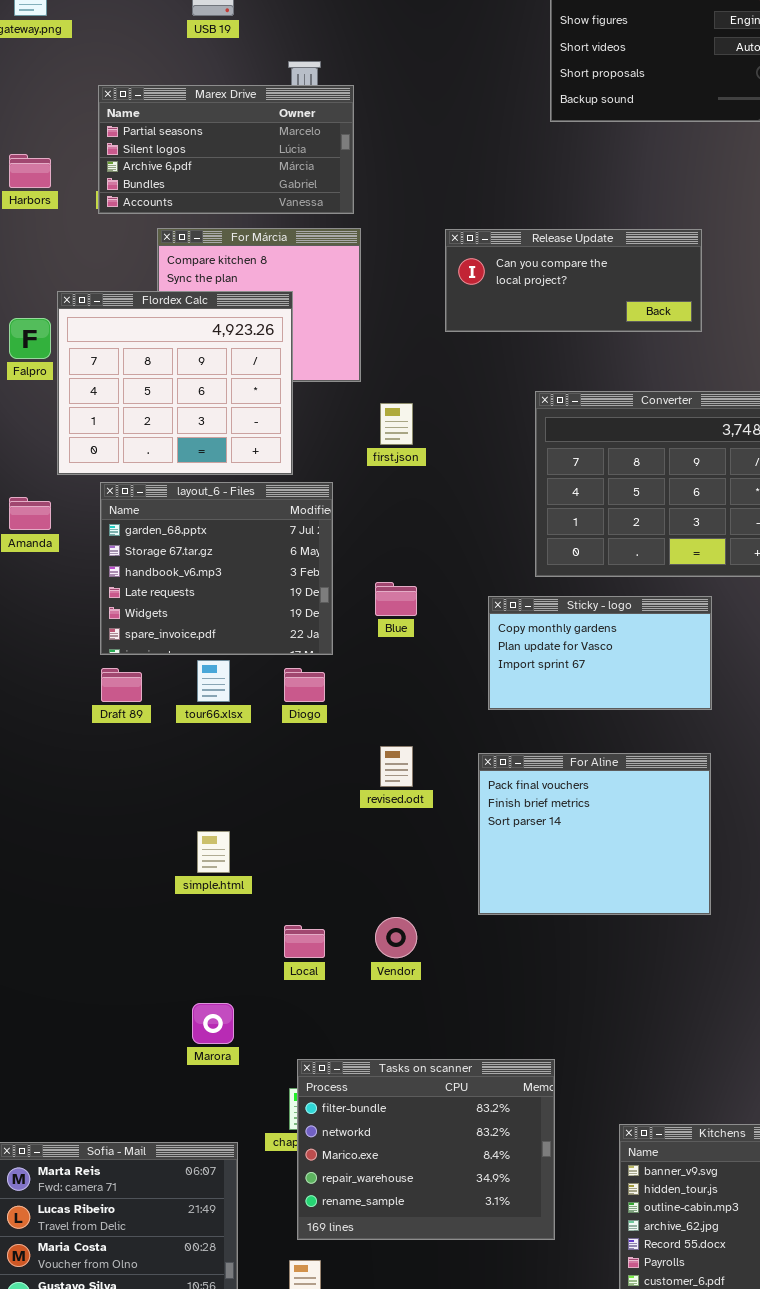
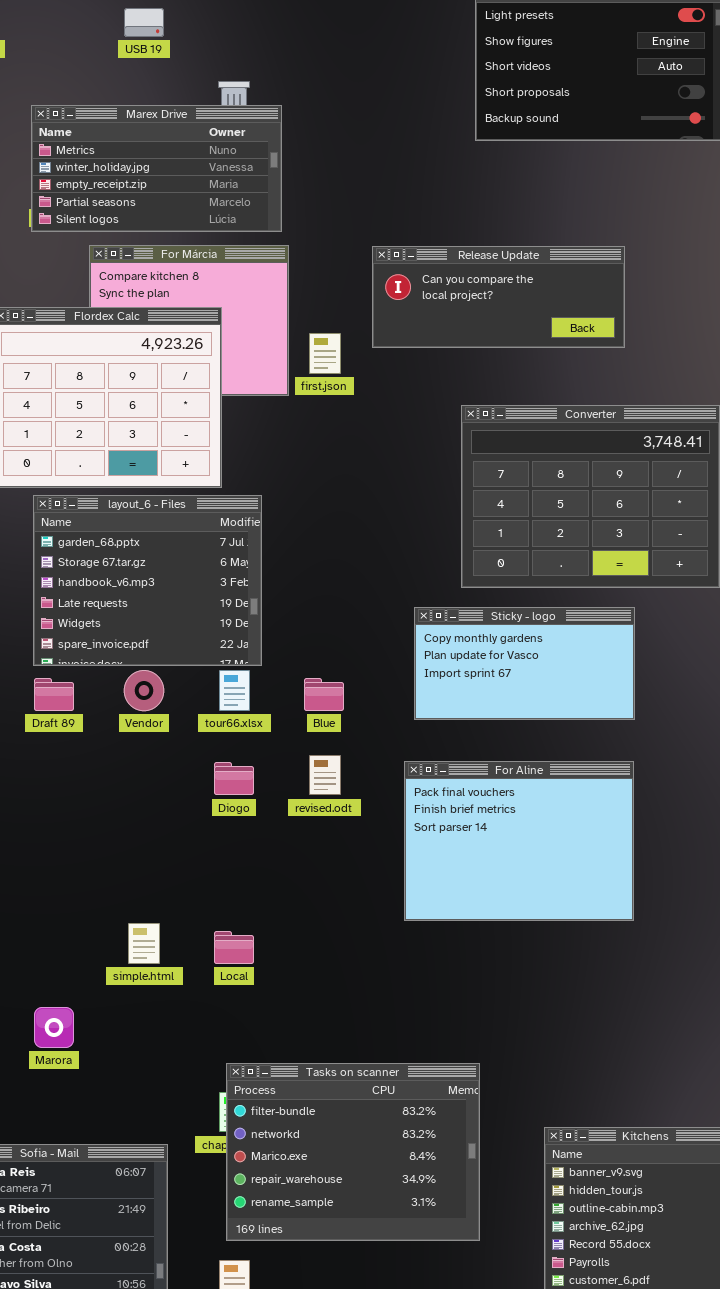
Marex Drive: [98,85,354,214] -> [31,105,282,232], scrolled up 3 rows
first.json: [380,403,413,445] -> [309,333,341,374], moved
Blue: [375,582,417,616] -> [304,678,344,711], moved
tour66.xlsx: [197,660,230,702] -> [219,670,250,711], moved
Diogo: [284,668,325,702] -> [214,762,254,795], moved
simple.html: [197,831,230,873] -> [128,923,160,964], moved
Vendor: [375,917,417,958] -> [124,670,164,711], moved
Marora: [192,1003,234,1044] -> [34,1007,74,1048], moved

